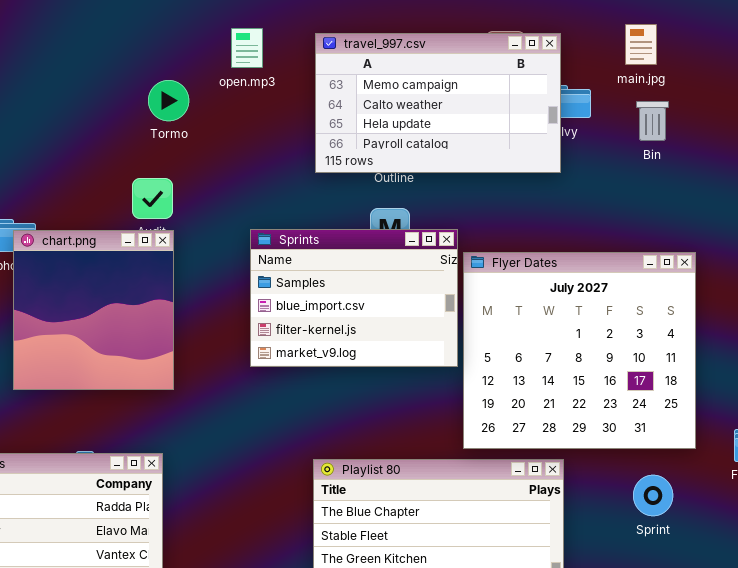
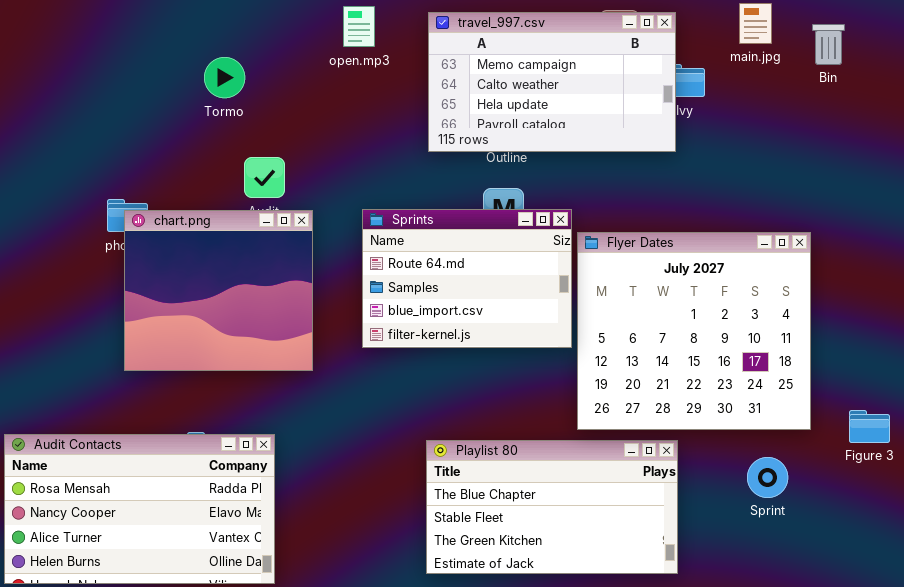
Tormo: [148,80,189,121] -> [204,57,245,98], moved
Bin: [636,101,669,141] -> [812,24,845,65], moved
Sprints: [250,229,458,367] -> [362,209,572,348], scrolled up 1 row
chart.png: [13,230,174,390] -> [124,210,313,371], resized

